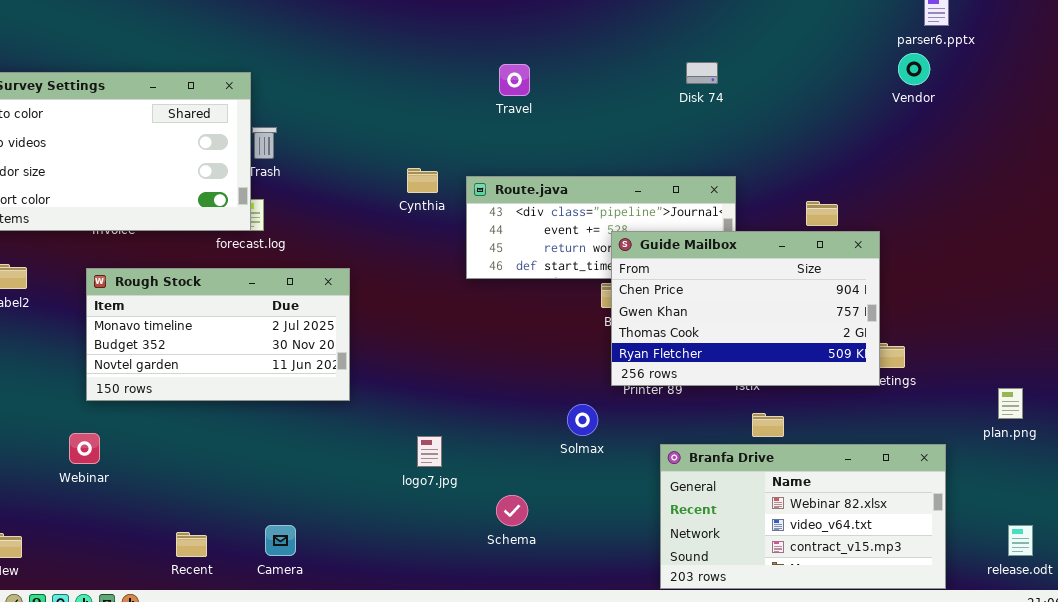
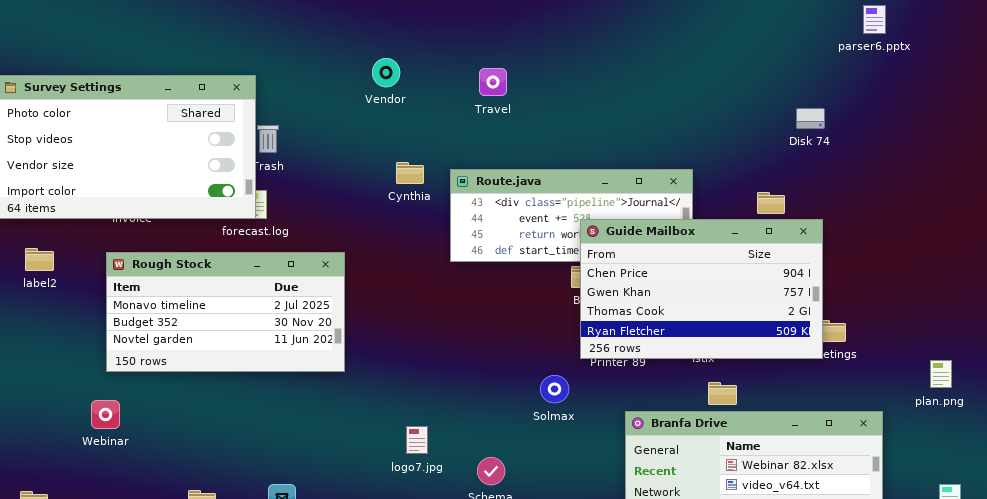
Vendor: [898,53,930,85] -> [372,58,400,87], moved
Disk 74: [686,62,718,84] -> [796,108,825,129], moved
logo7.jpg: [417,436,442,467] -> [406,426,428,454], moved

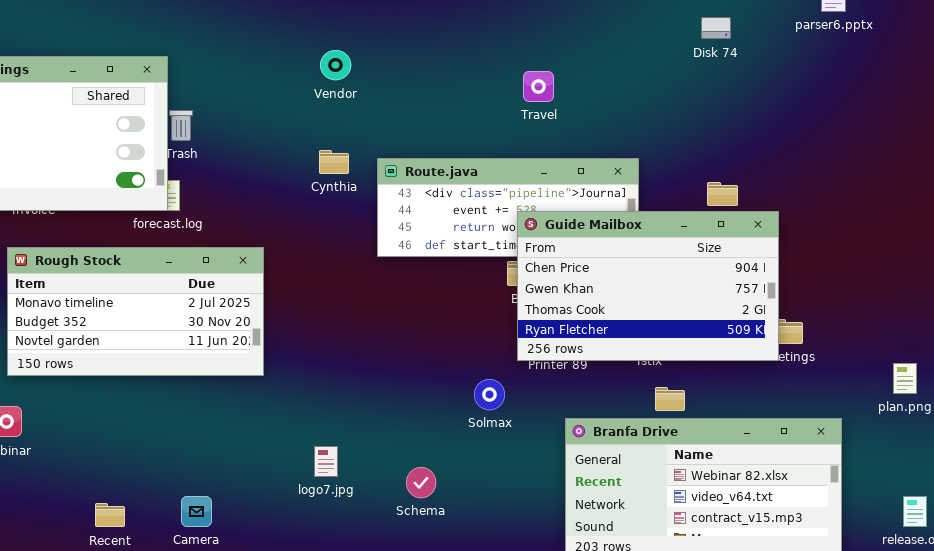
Vendor: [372,58,400,87] -> [320,50,351,80], moved
Travel: [479,68,507,96] -> [523,71,554,102], moved
Disk 74: [796,108,825,129] -> [701,17,731,39], moved
logo7.jpg: [406,426,428,454] -> [314,446,338,477], moved

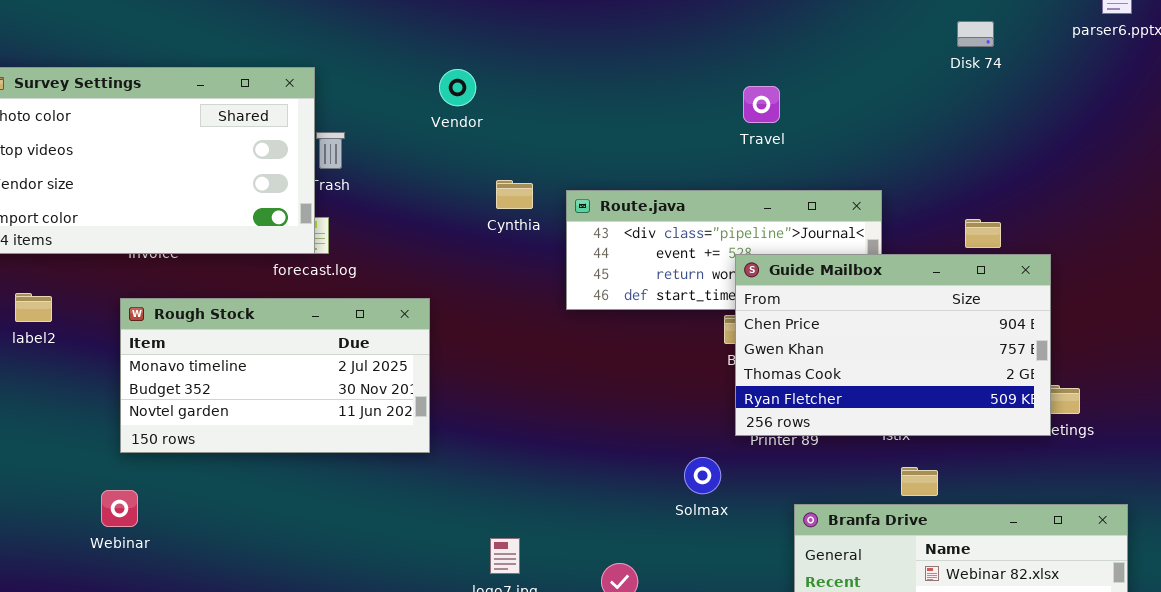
Vendor: [320,50,351,80] -> [439,69,476,106], moved

